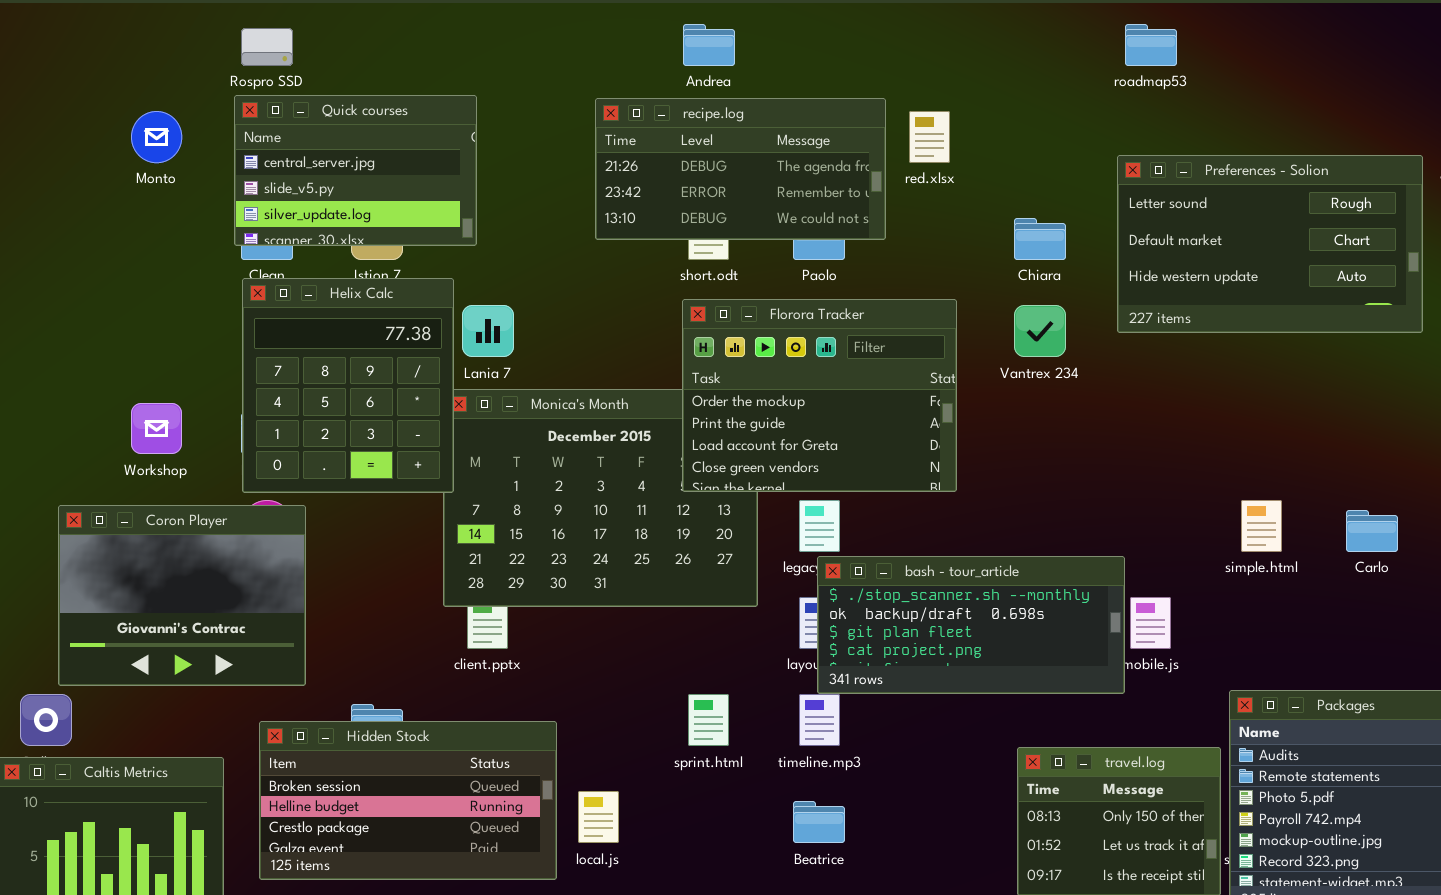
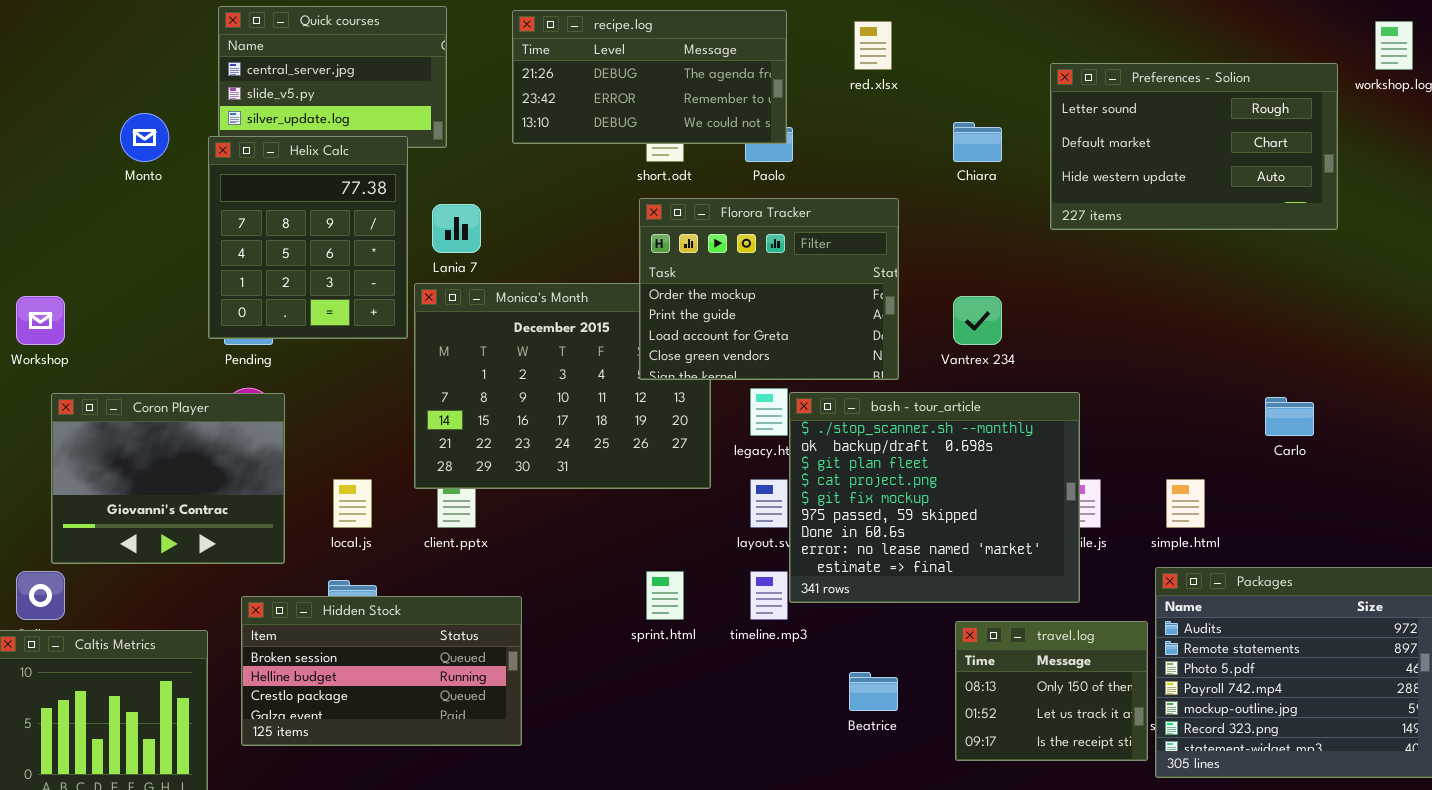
recipe.log: [595,98,886,240] -> [512,10,787,144], moved
Monto: [131,111,182,163] -> [120,113,169,162], moved
Helix Calc: [242,278,454,493] -> [208,136,408,339], moved
Vantrex 234: [1014,305,1066,357] -> [953,296,1002,345], moved
Workshop: [131,403,182,454] -> [16,296,65,345], moved
simple.html: [1241,500,1282,552] -> [1166,479,1205,528], moved
bash - tour_article: [817,556,1125,694] -> [789,392,1080,603], moved, resized
local.js: [578,791,619,843] -> [333,479,372,528], moved
Beatrice: [793,801,845,843] -> [849,672,898,711], moved

